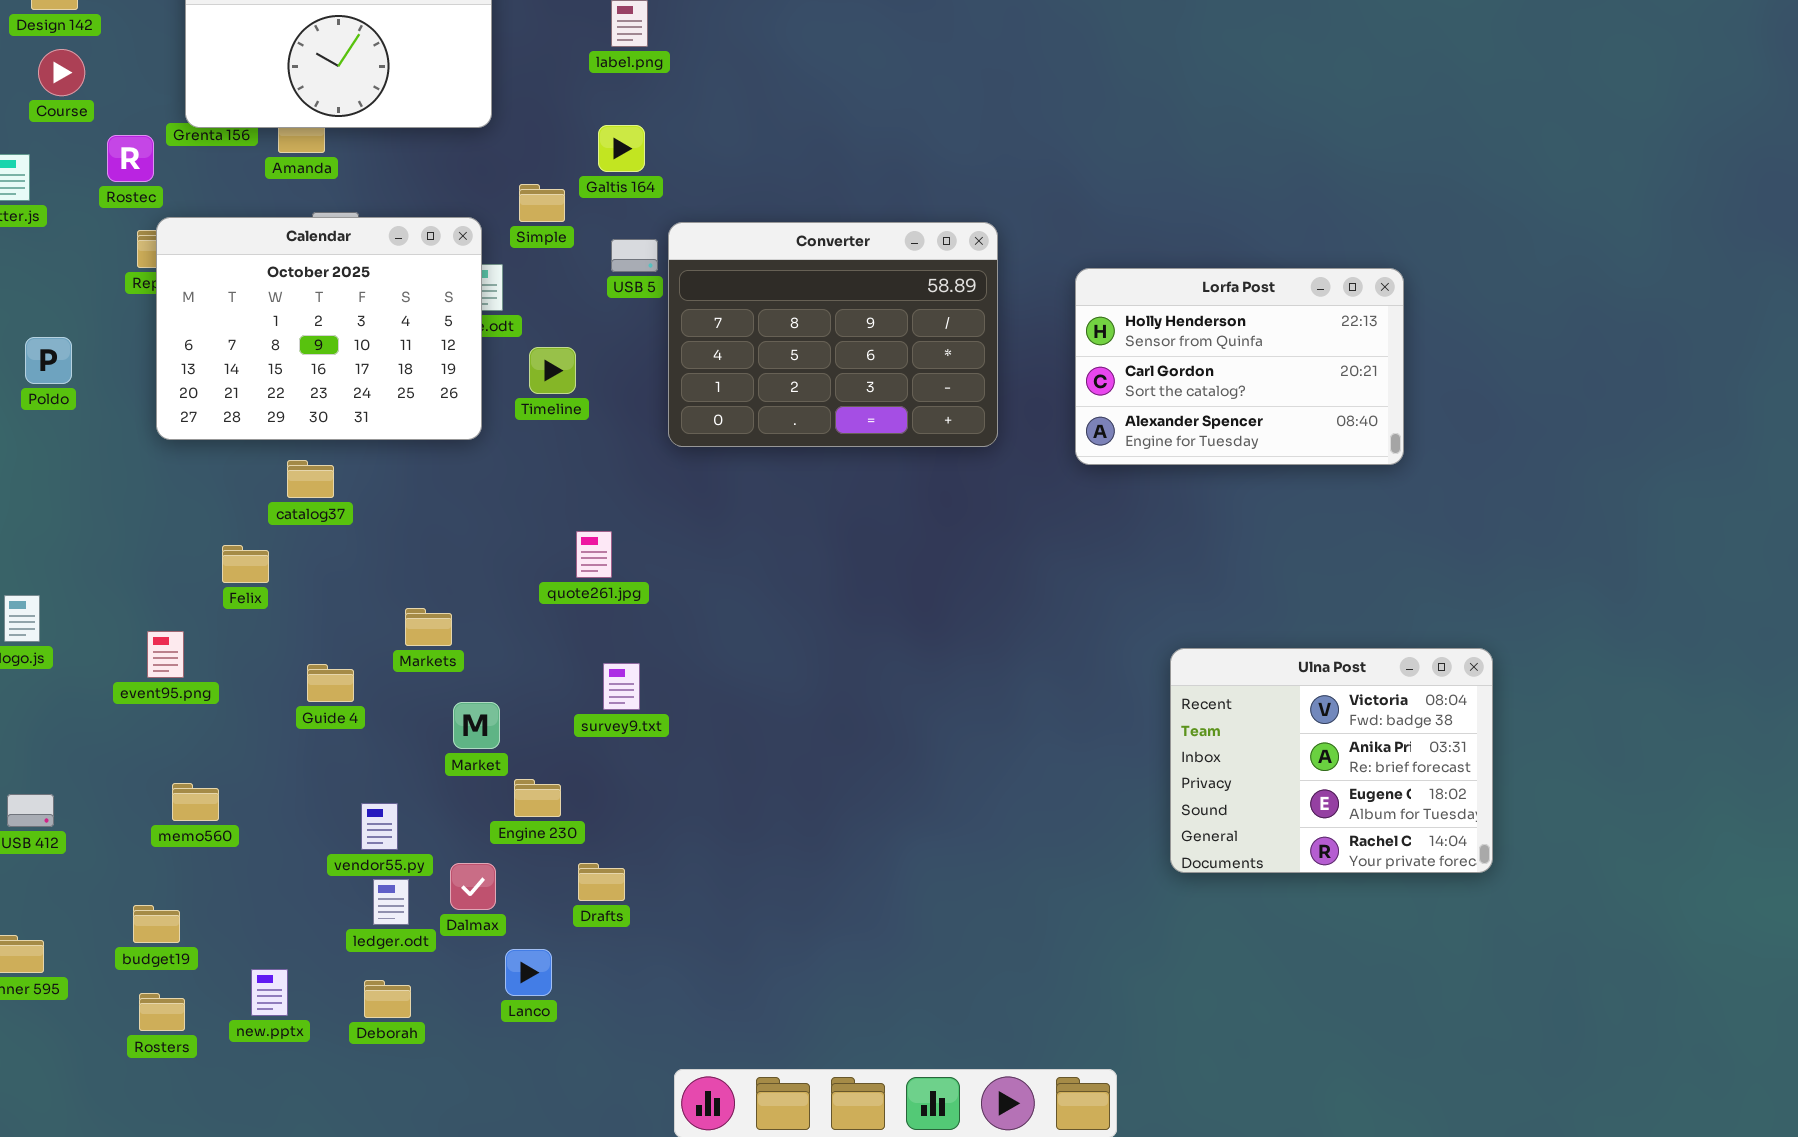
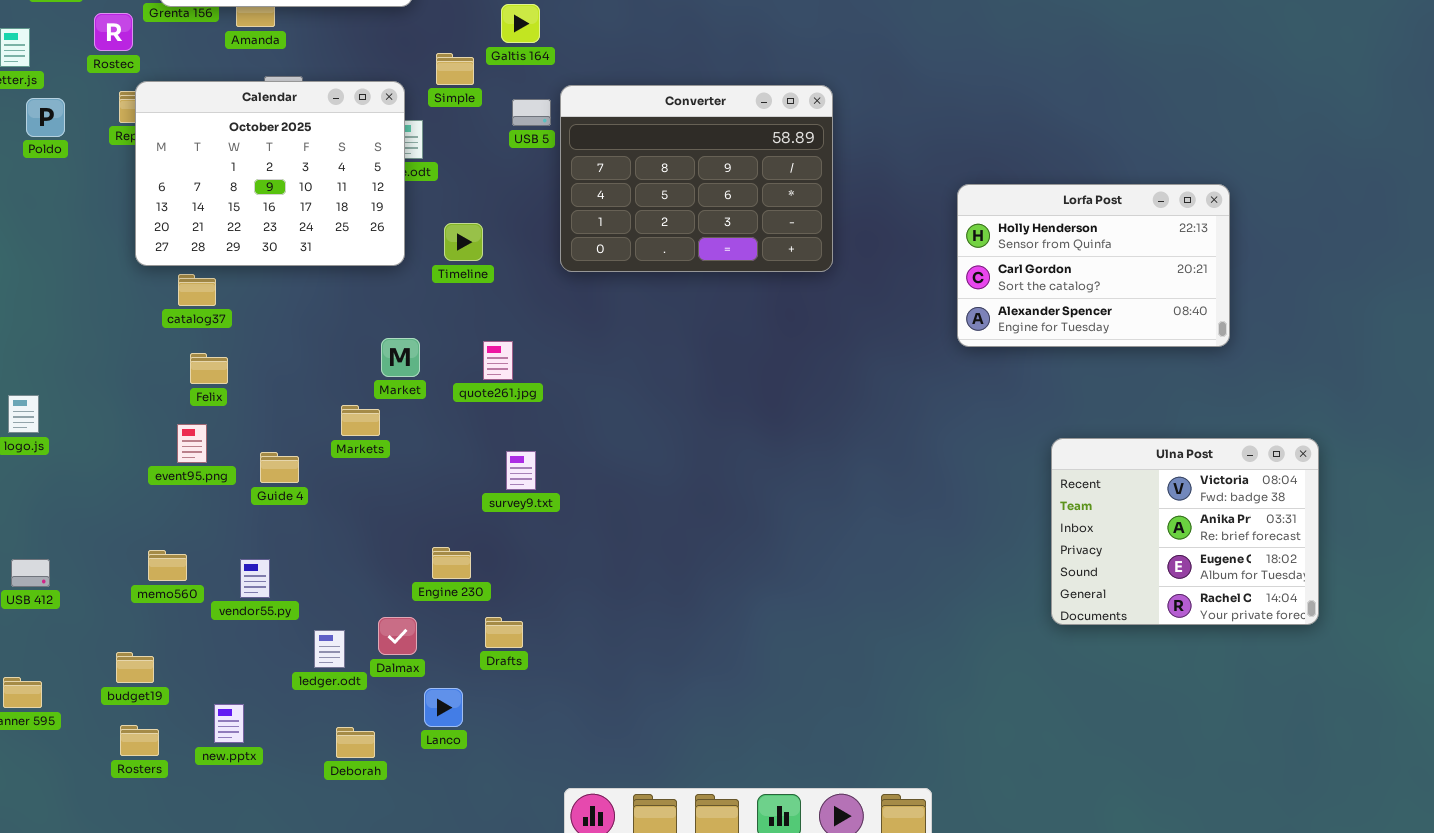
Lorfa Post: [1075,268,1404,465] -> [957,184,1230,347], moved
Poldo: [25,337,72,384] -> [26,98,65,137], moved
Timeline: [529,347,576,394] -> [444,223,483,261], moved
catalog37: [287,460,334,498] -> [178,274,216,306], moved
event95.png: [147,631,184,678] -> [177,424,207,463], moved
Ulna Post: [1170,648,1493,873] -> [1051,438,1319,625], moved
Market: [453,702,500,749] -> [381,338,420,377], moved
vendor55.py: [361,803,398,850] -> [240,559,270,598], moved
Deborah: [364,980,411,1018] -> [336,727,375,758], moved

